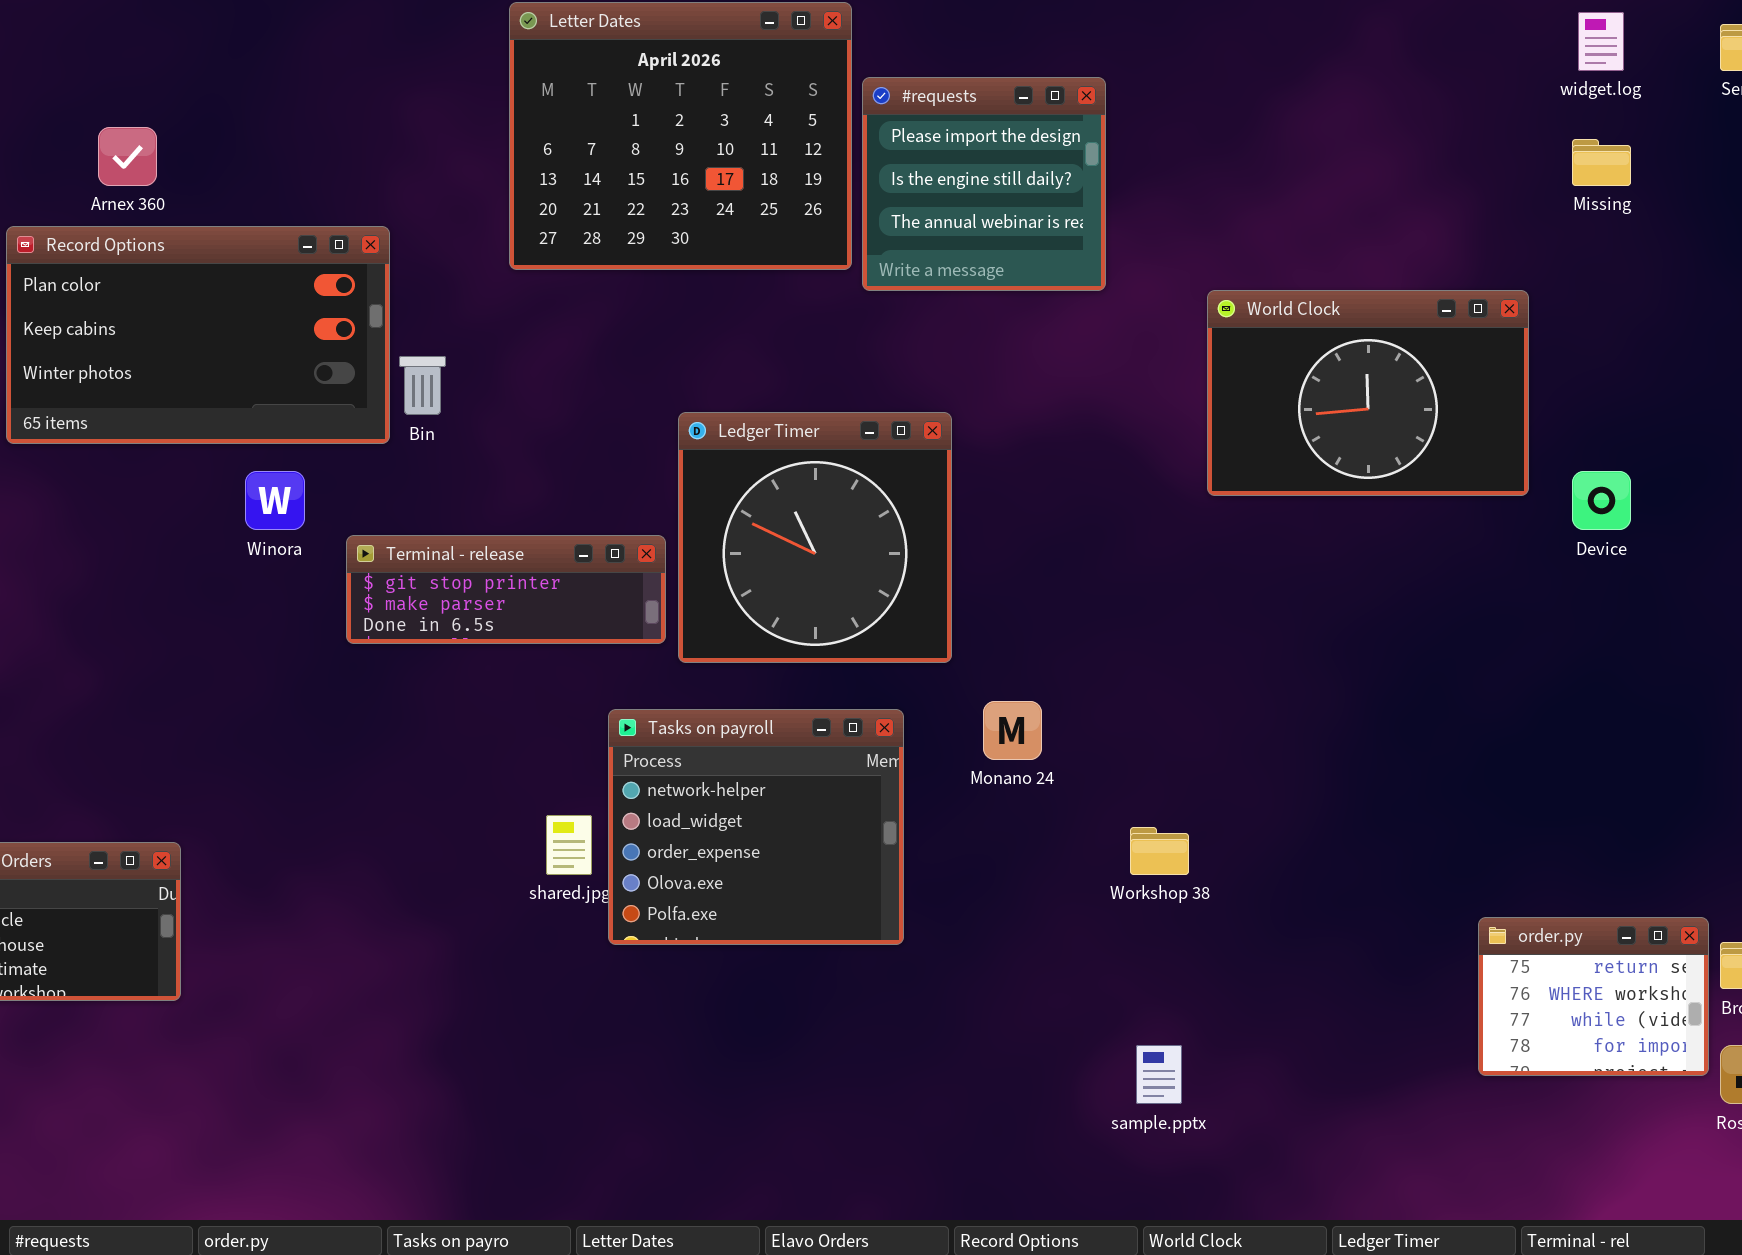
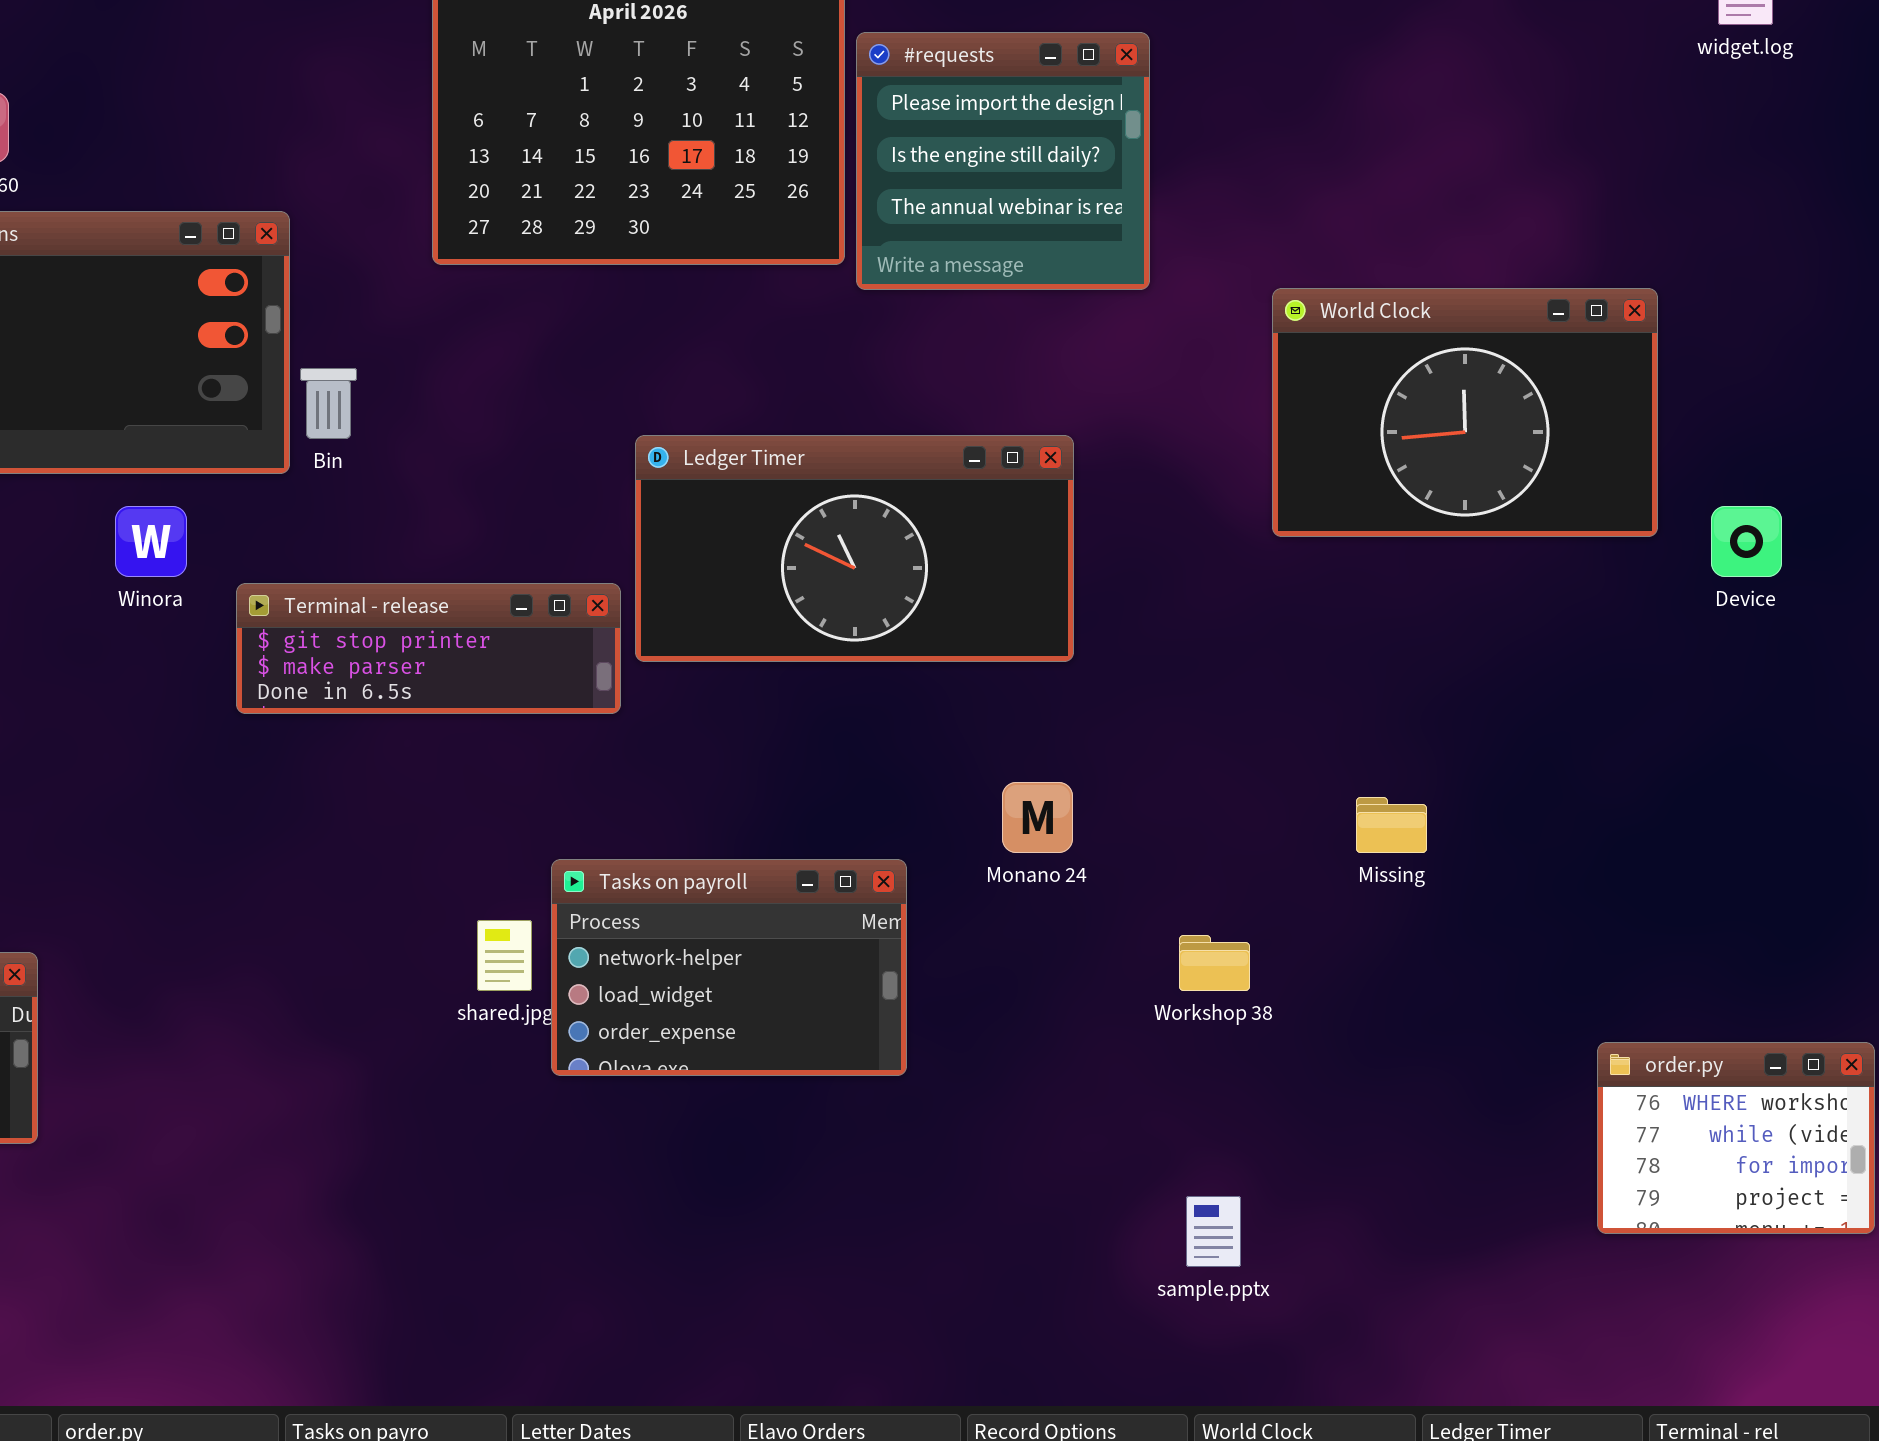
Missing: [1572,139,1631,186] -> [1356,797,1427,853], moved
Ledger Timer: [678,412,952,663] -> [635,435,1074,662], resized
Tasks on payroll: [608,709,904,945] -> [551,859,907,1076], resized
order.py: [1478,917,1709,1076] -> [1597,1042,1875,1234], scrolled down 1 row

